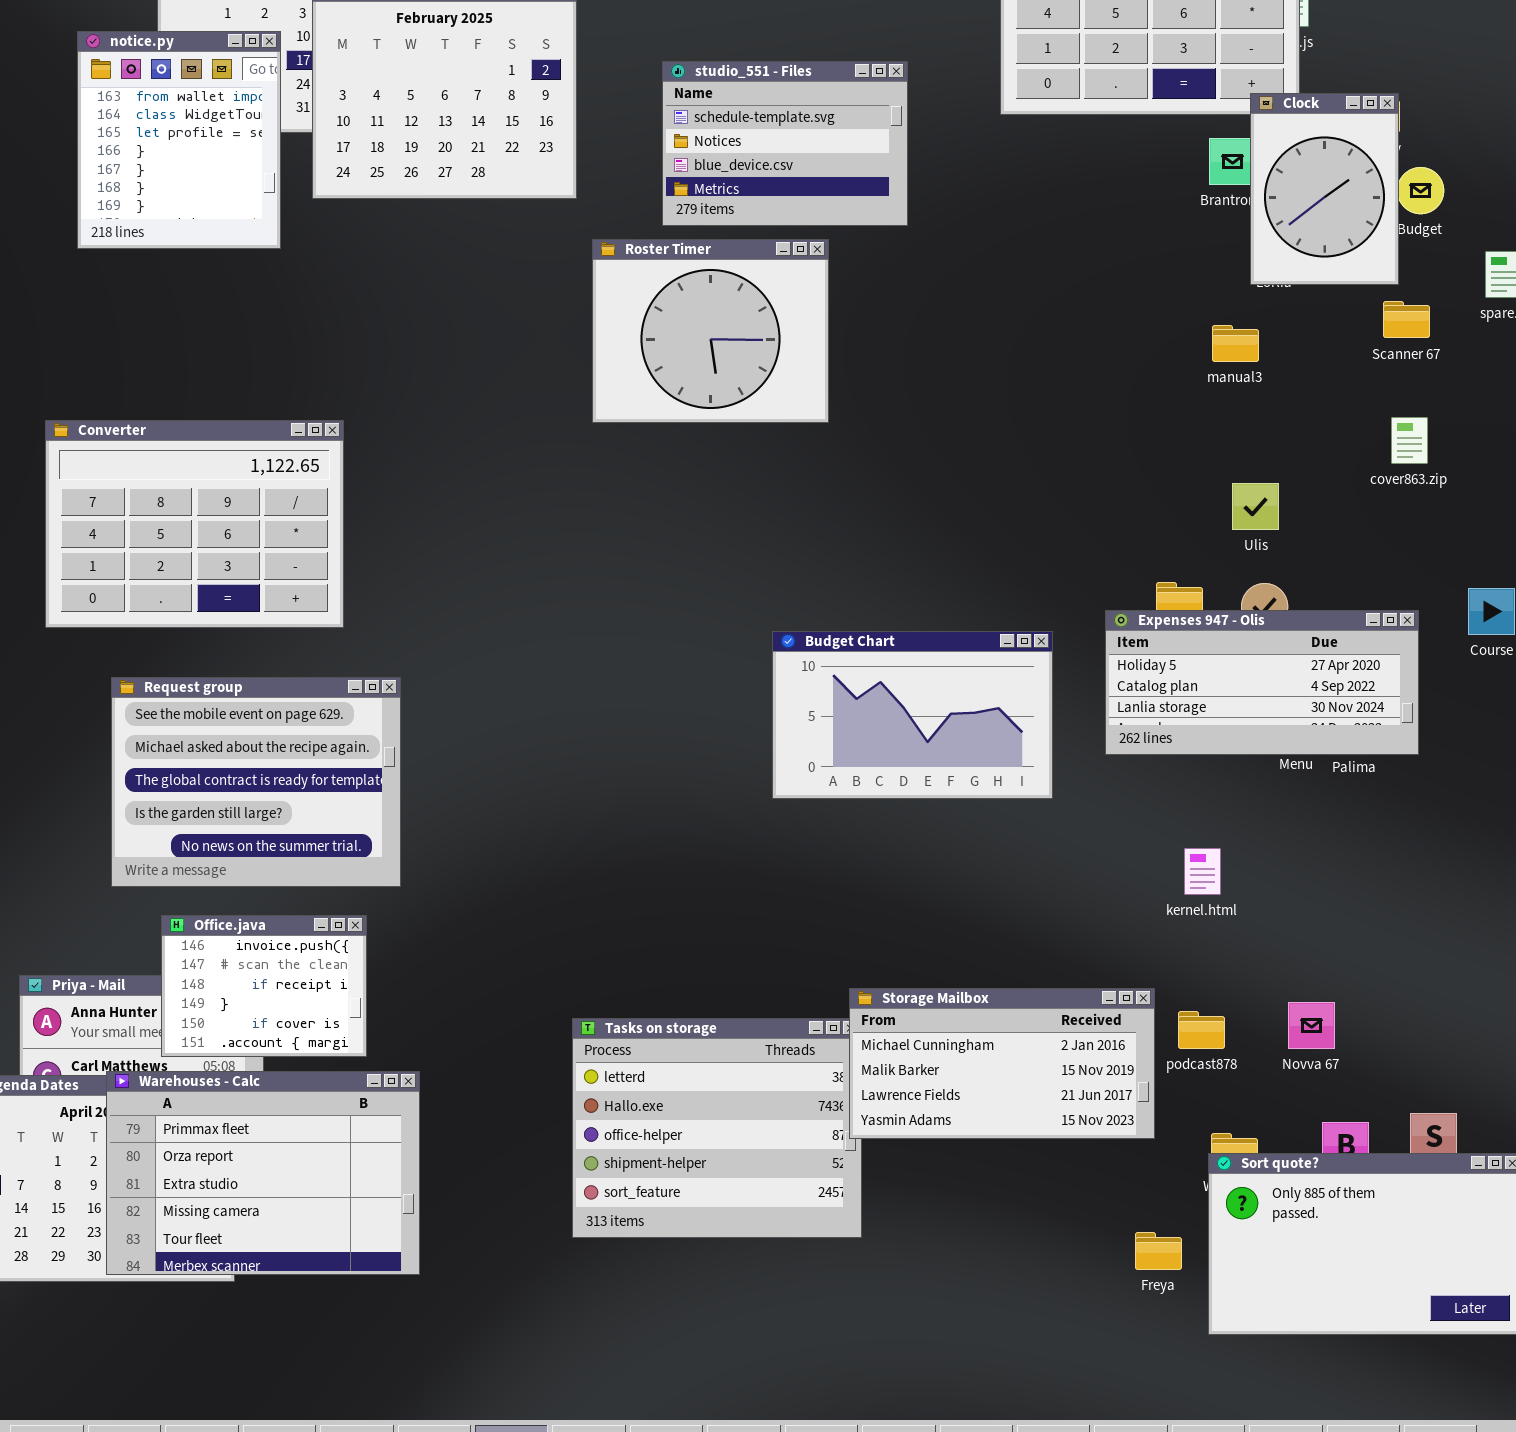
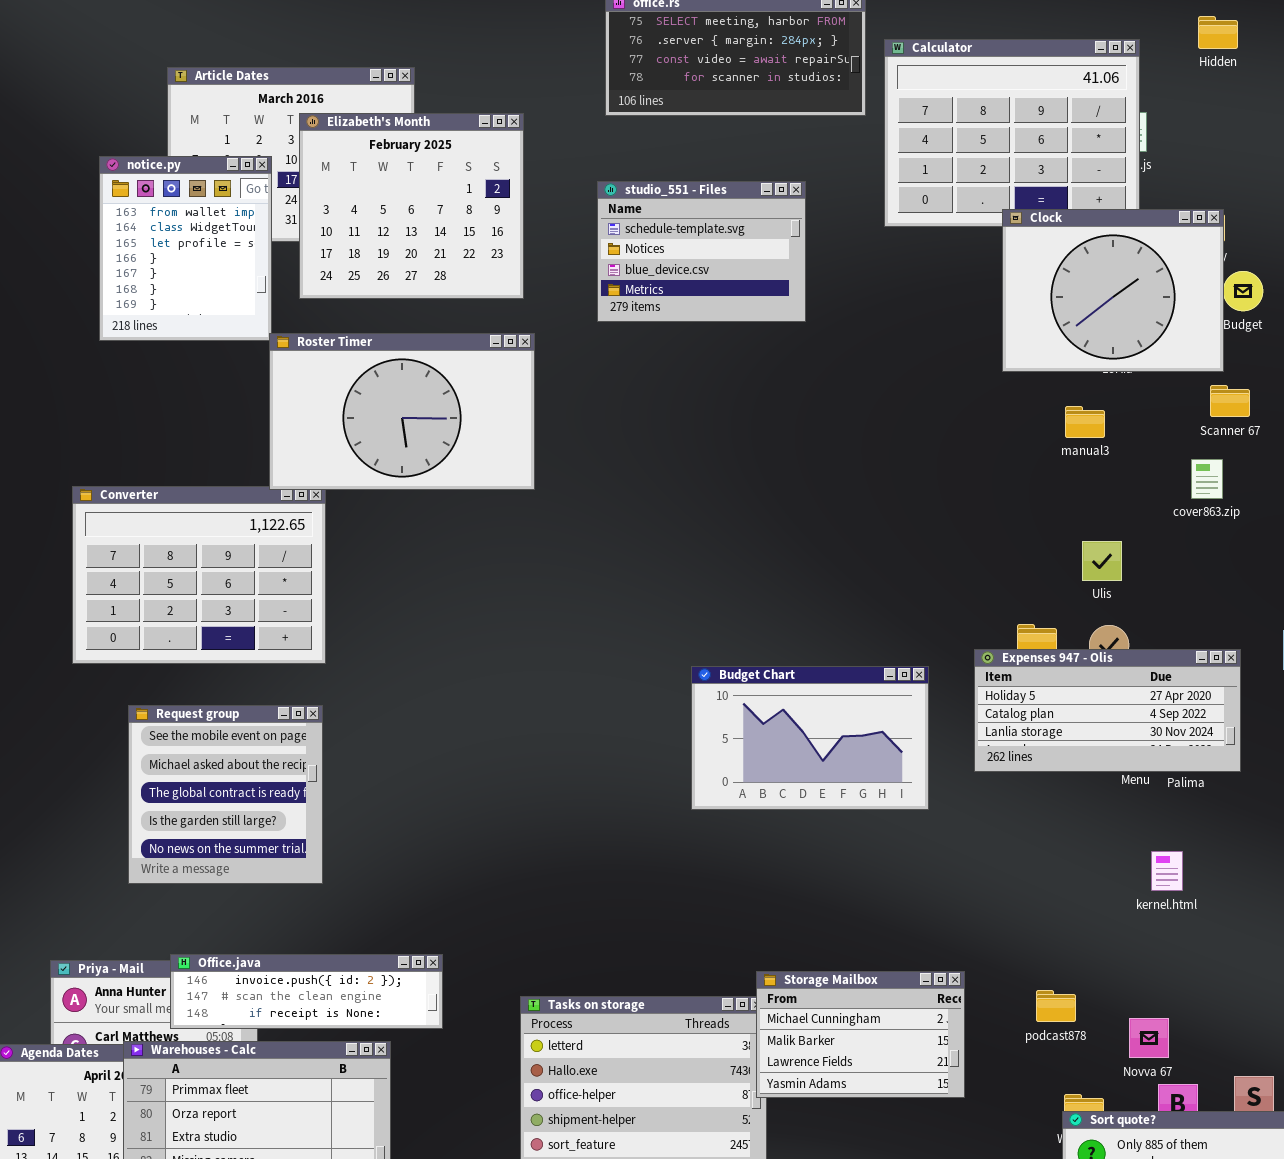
Clock: [1250,93,1399,285] -> [1002,209,1224,372], resized
Roster Timer: [592,239,829,423] -> [269,333,535,490], moved, resized
cover863.zip: [1391,417,1428,464] -> [1191,459,1223,499], moved
Request group: [111,677,401,887] -> [128,705,323,884], resized
kernel.html: [1184,848,1221,895] -> [1151,851,1183,891], moved
Office.java: [161,915,367,1057] -> [170,954,443,1029], resized
Storage Mailbox: [849,988,1155,1139] -> [756,971,965,1098], resized
Novva 67: [1288,1002,1335,1049] -> [1129,1018,1169,1058], moved

